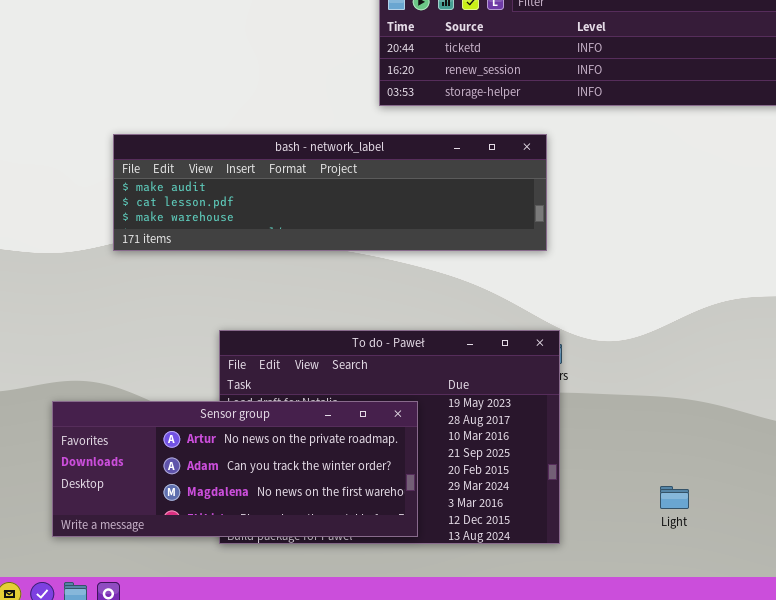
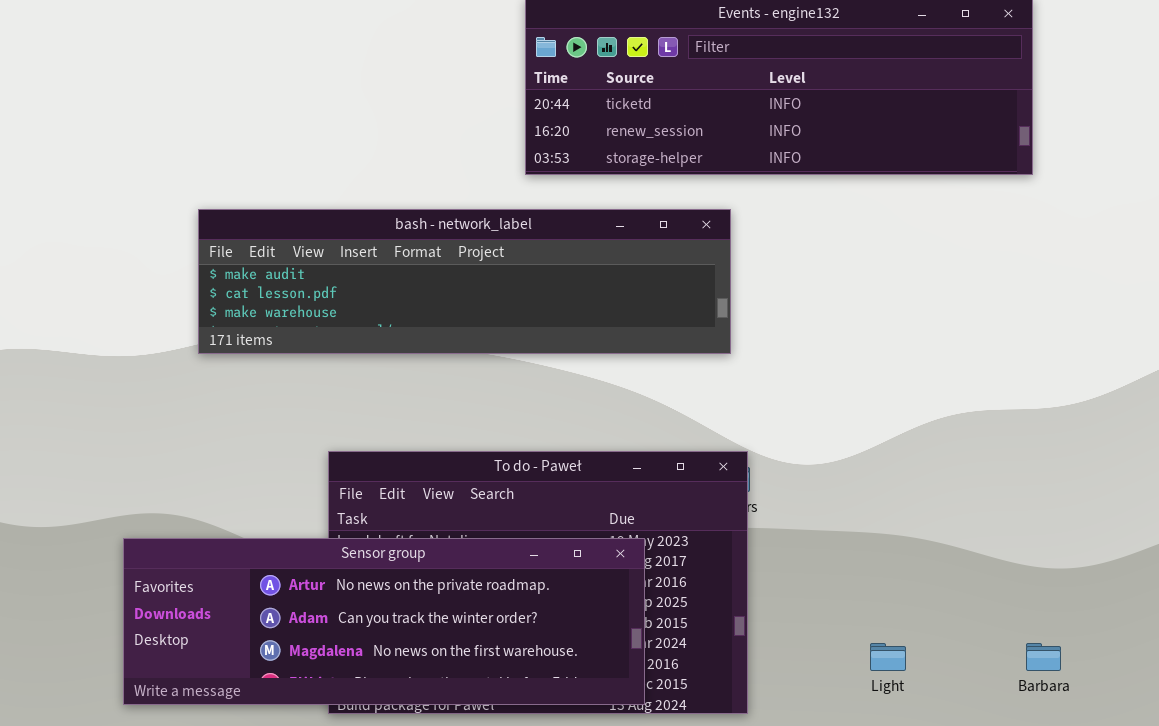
Sensor group: [52,401,418,537] -> [123,538,645,705], resized

